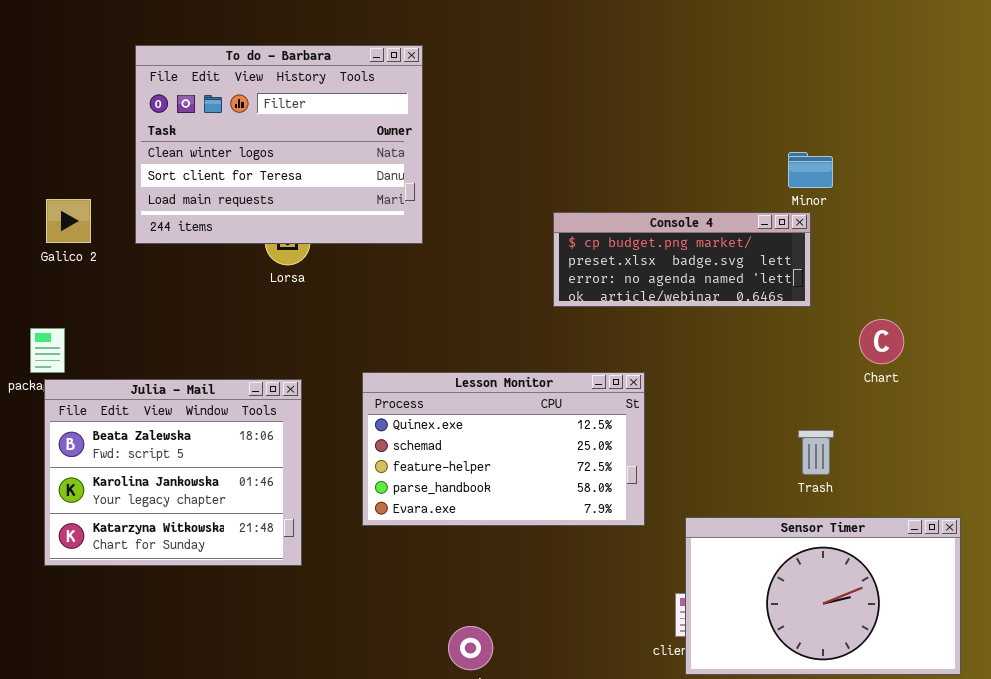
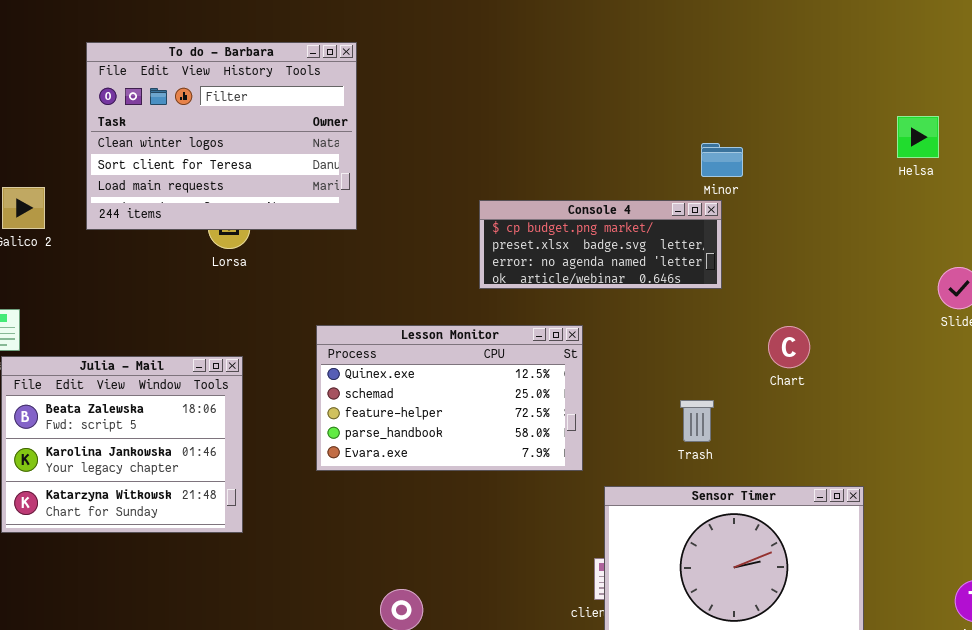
Chart: [859,319,904,364] -> [768,326,810,368], moved
Lesson Monitor: [362,372,645,526] -> [316,325,583,471], moved
Trash: [798,430,834,475] -> [680,400,714,442], moved

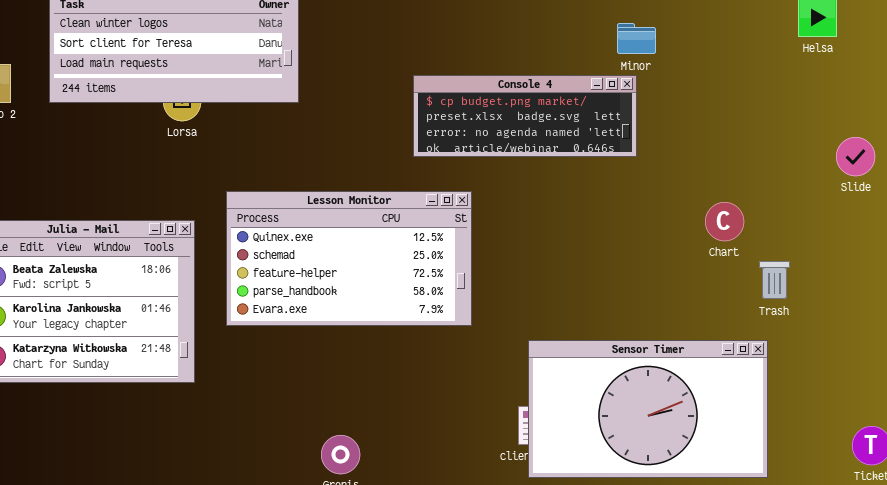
Lesson Monitor: [316,325,583,471] -> [226,191,472,326], moved
Chart: [768,326,810,368] -> [705,202,744,241], moved
Trash: [680,400,714,442] -> [759,261,790,299], moved

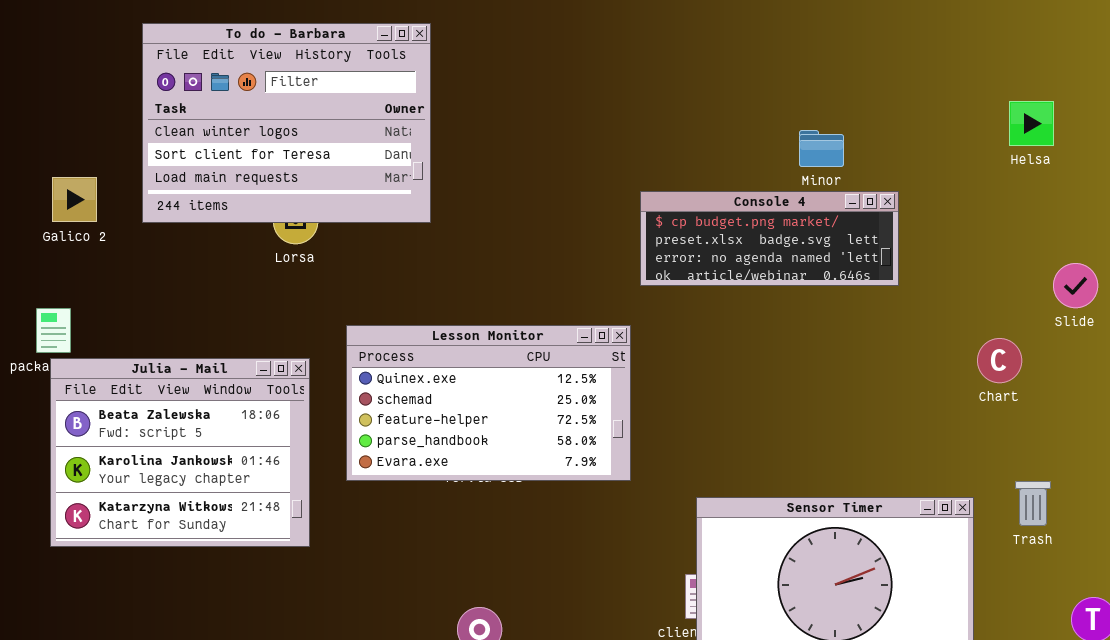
Console 4: [413,75,637,157] -> [640,191,899,286], moved
Chart: [705,202,744,241] -> [977,338,1022,383], moved
Trash: [759,261,790,299] -> [1015,481,1051,526], moved

